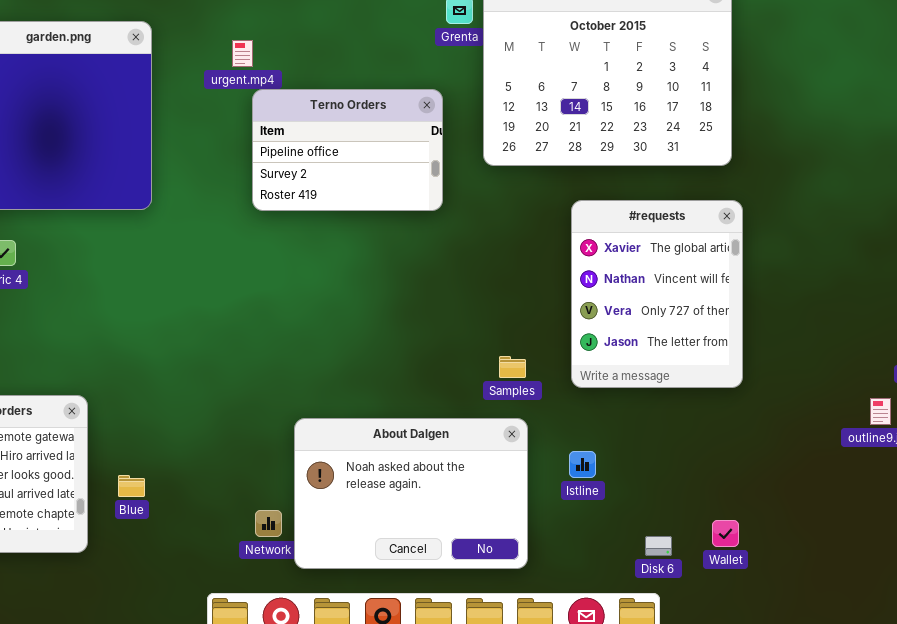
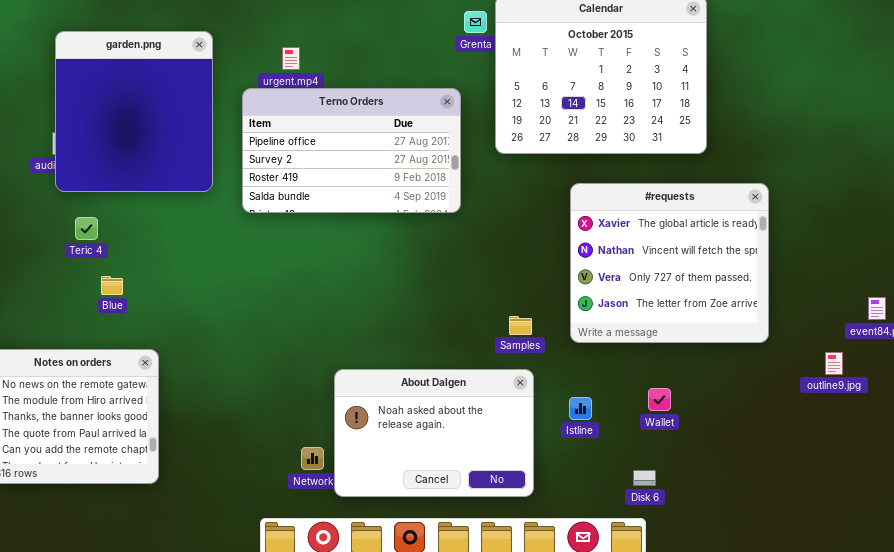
Terno Orders: [252,89,443,211] -> [242,88,461,213], resized
#requests: [571,200,743,388] -> [570,183,769,343], resized
Blue: [118,475,145,497] -> [101,276,123,295], moved
Wallet: [712,520,739,547] -> [648,388,671,411], moved

